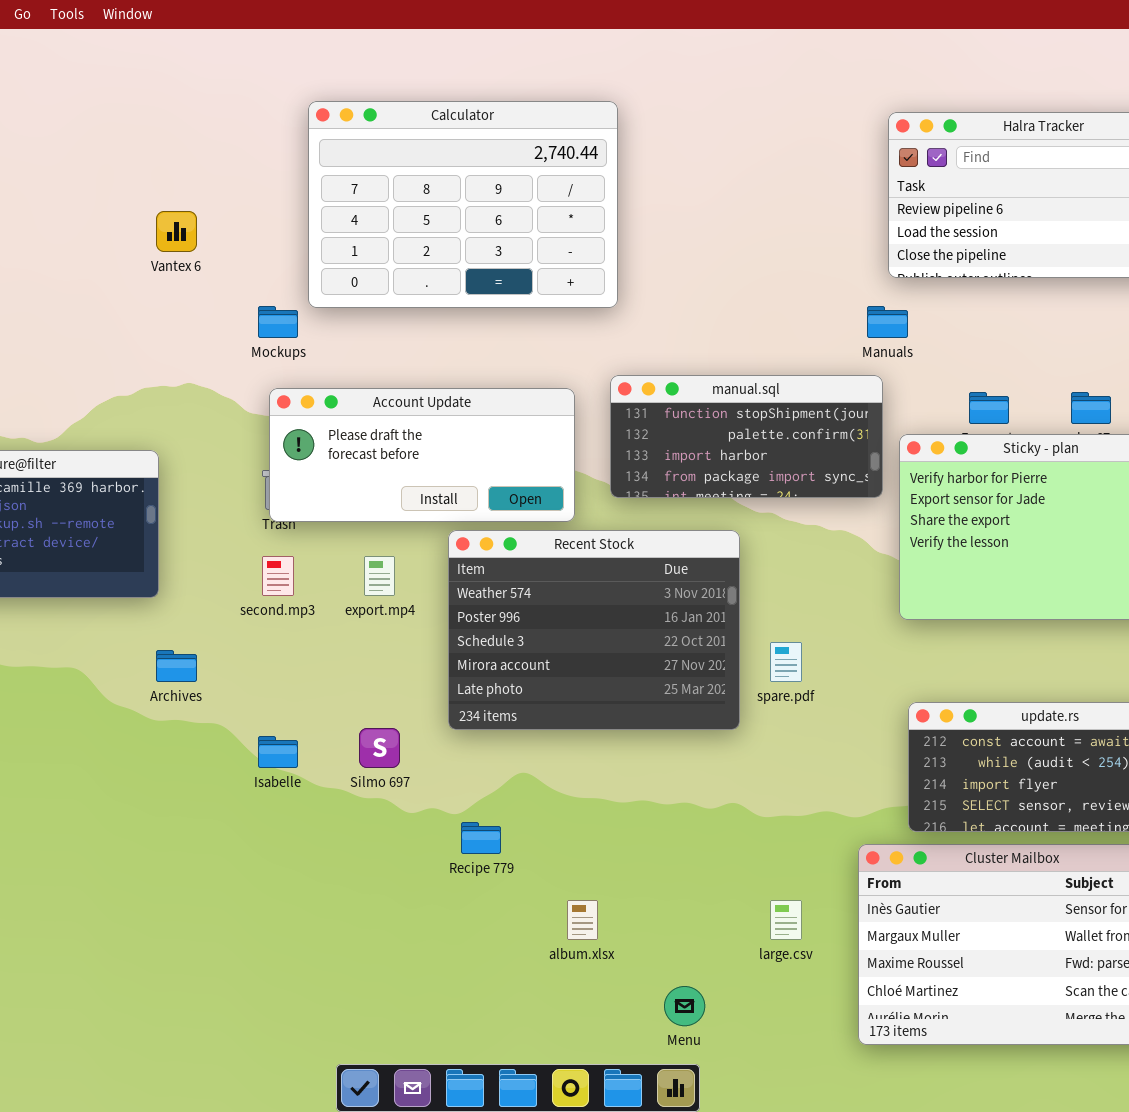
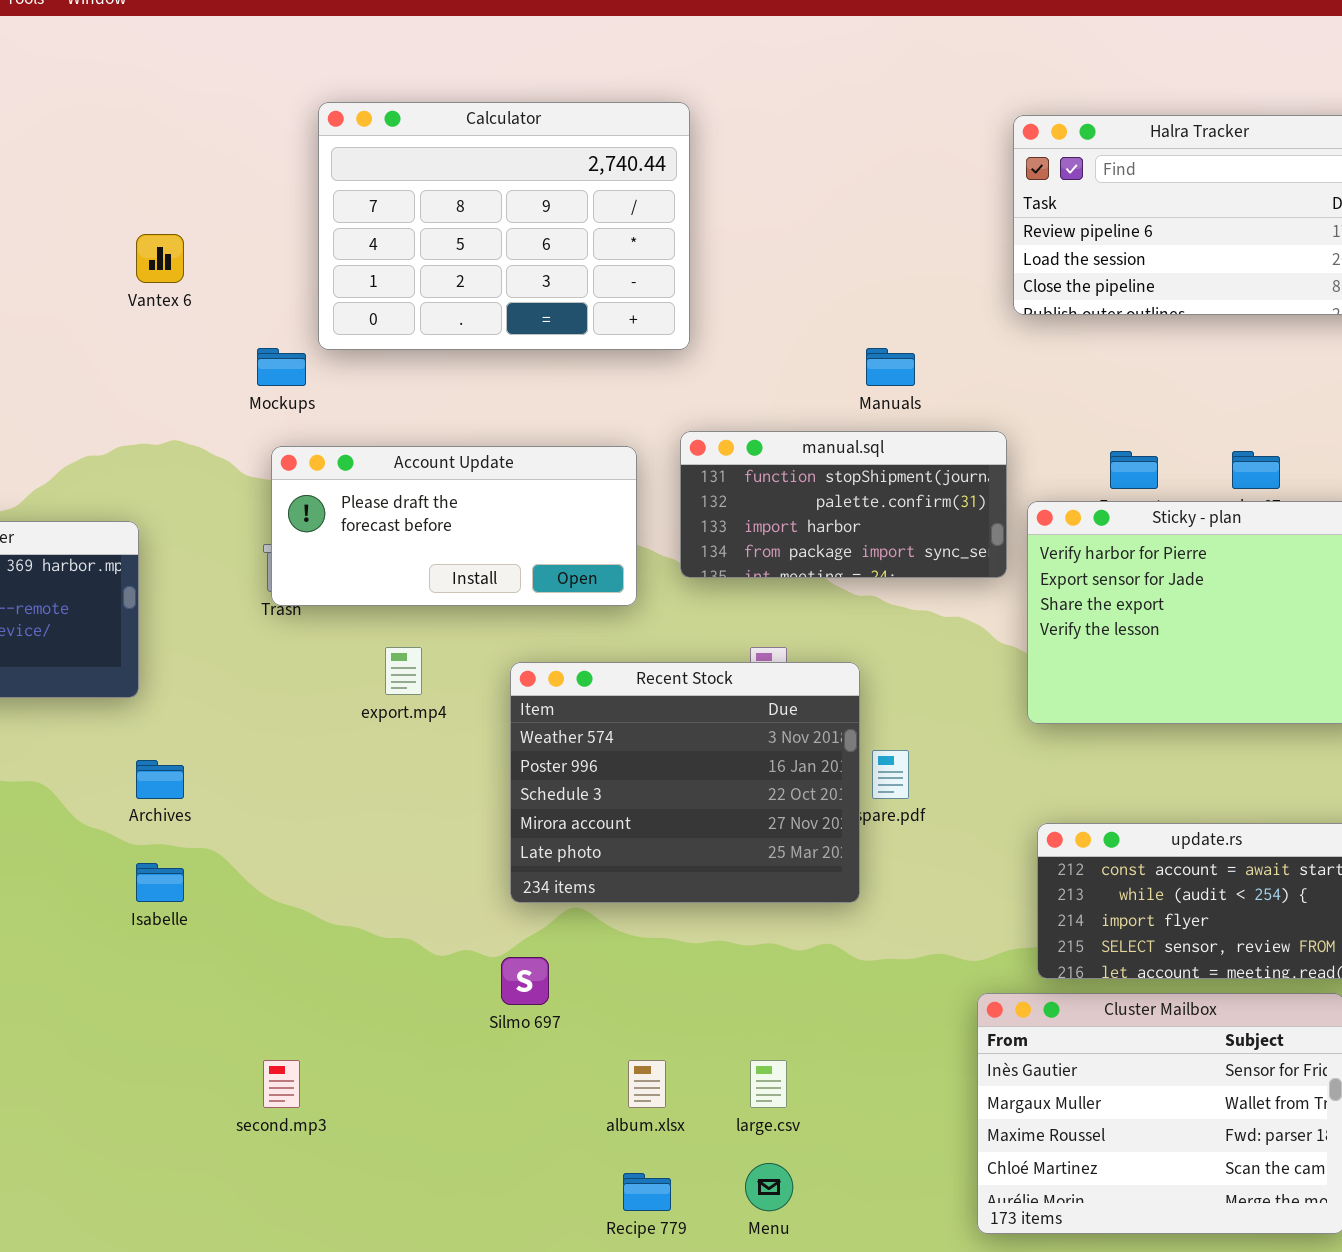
Manuals: [867,306,908,338] -> [866,348,915,386], moved
Recent Stock: [448,530,740,730] -> [510,662,860,903], moved
second.mp3: [262,556,294,596] -> [263,1060,300,1108], moved
Silmo 697: [359,728,400,768] -> [501,957,549,1005], moved
Isabelle: [258,736,298,768] -> [136,863,184,902], moved
Recipe 779: [461,822,501,854] -> [623,1173,671,1211], moved
large.csv: [770,900,802,940] -> [750,1060,787,1108], moved

